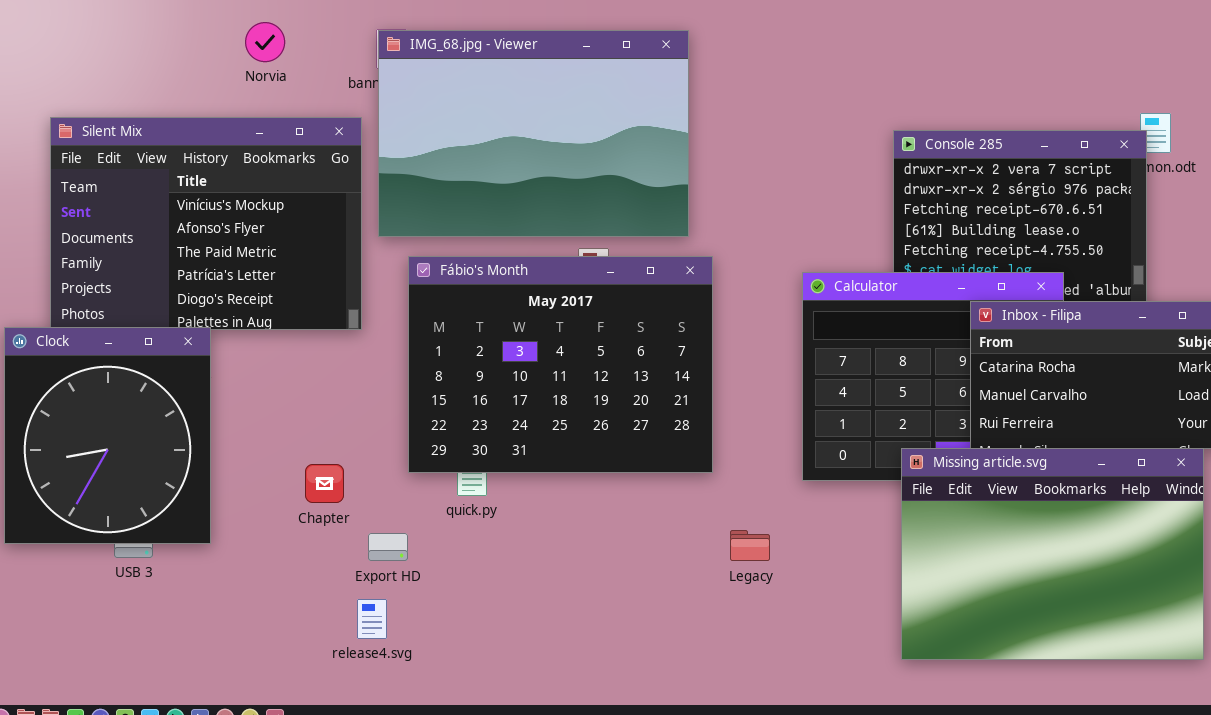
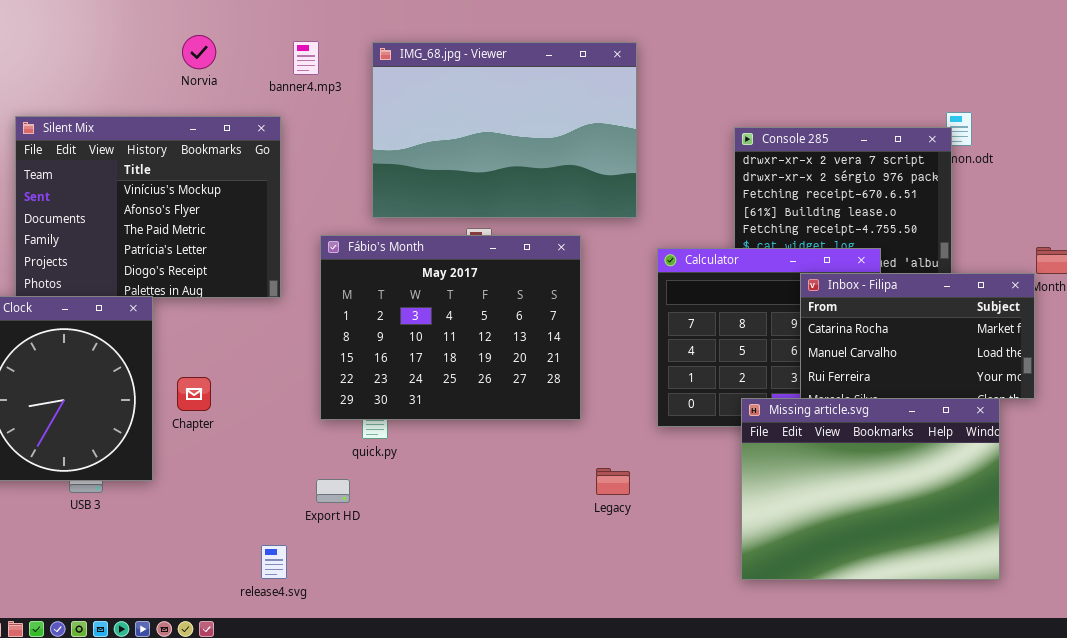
IMG_68.jpg - Viewer: [378,30,689,237] -> [372,42,637,218], moved
Chapter: [305,464,344,503] -> [177,377,211,411], moved
Export HD: [368,533,408,561] -> [316,479,350,503], moved
release4.svg: [357,599,387,639] -> [261,545,287,579], moved

